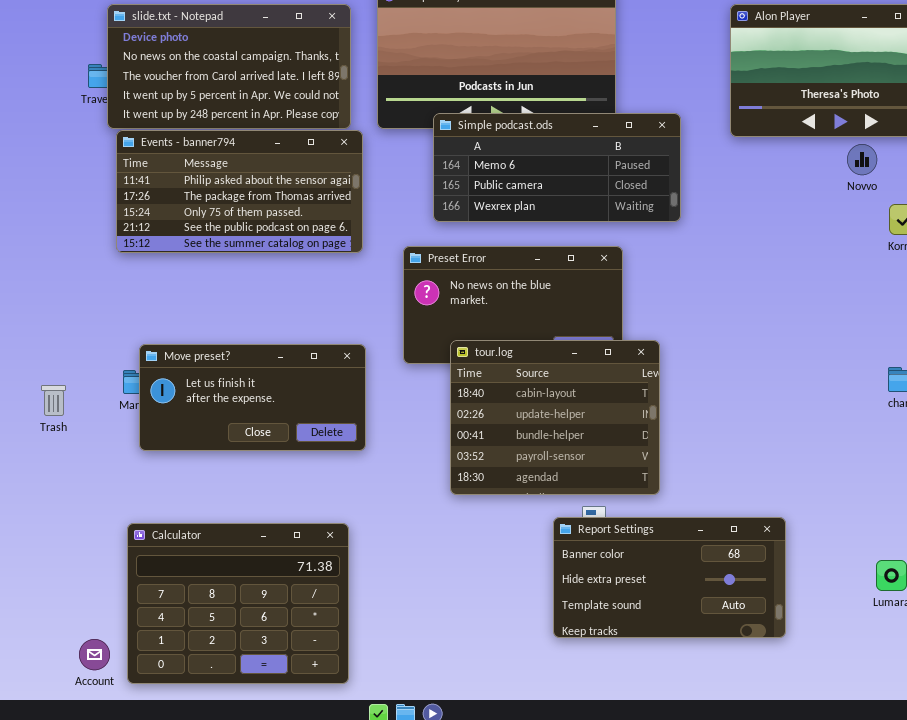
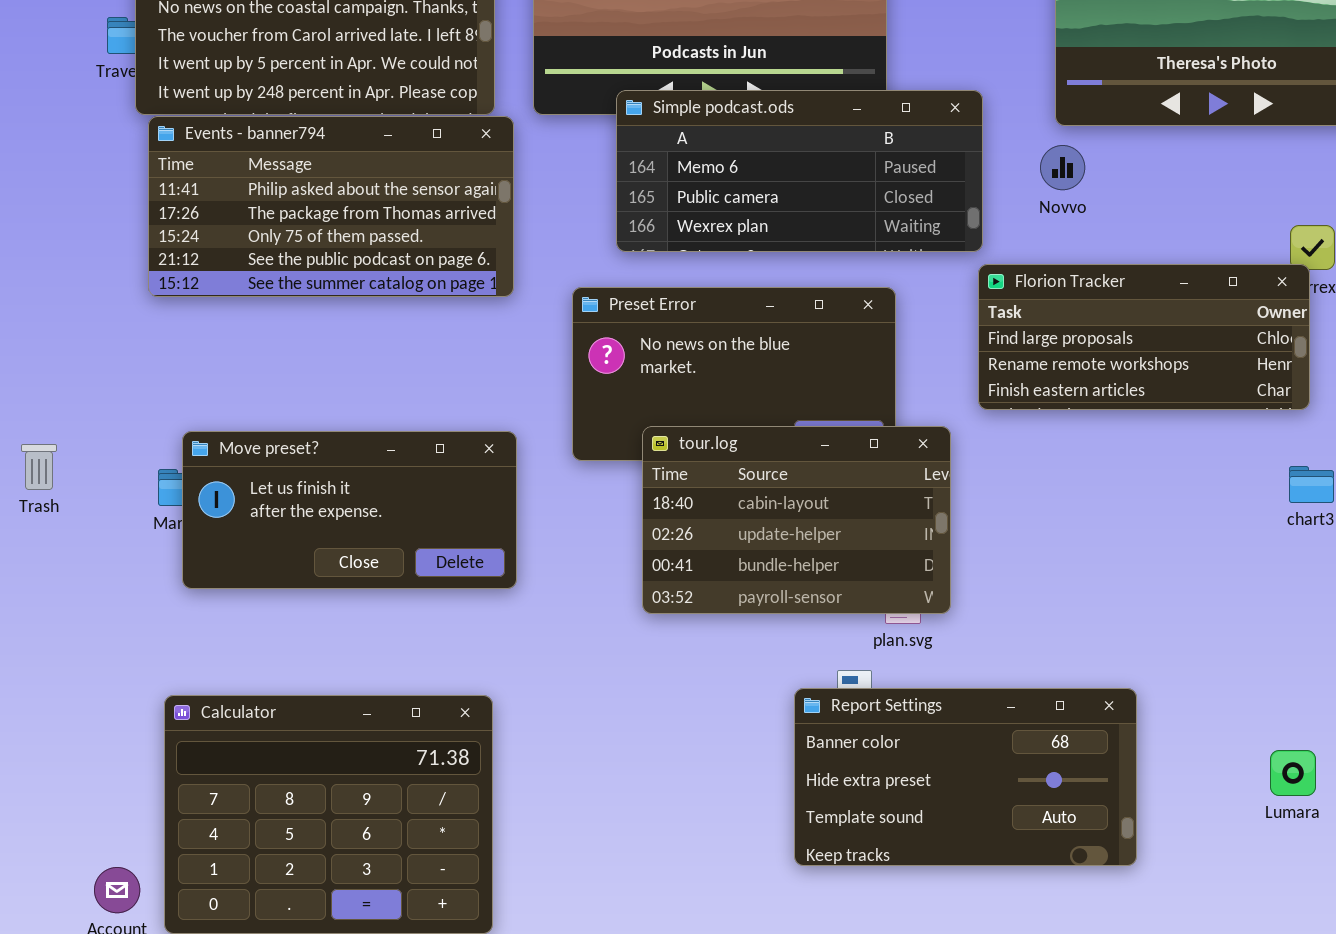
Novvo: [847,144,877,175] -> [1040,145,1085,190], moved
Florion Tracker: none -> [978,264,1310,410], opened
tour.log: [450,340,660,495] -> [642,426,951,614], resized
Trash: [41,385,66,416] -> [21,444,57,490], moved

